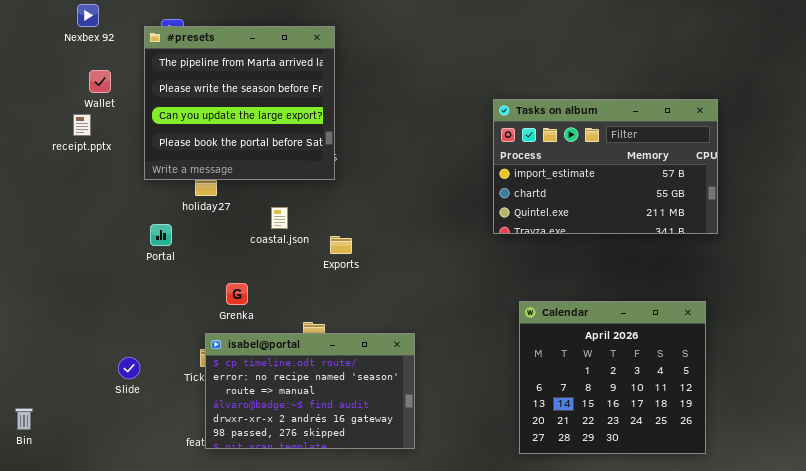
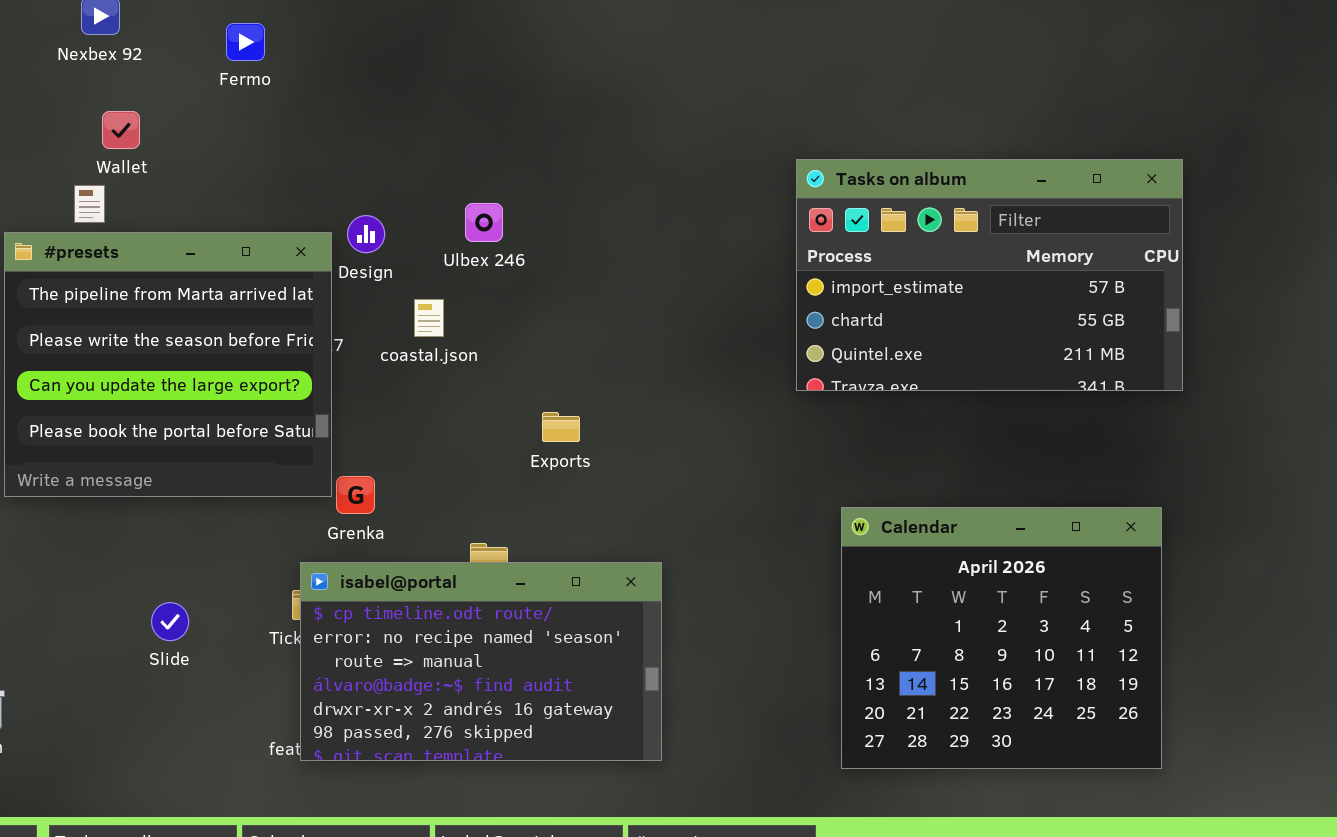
#presets: [144,26,335,180] -> [4,232,332,497], moved
coastal.json: [271,207,288,229] -> [414,299,444,337], moved
Exports: [330,236,352,254] -> [542,412,580,442], moved

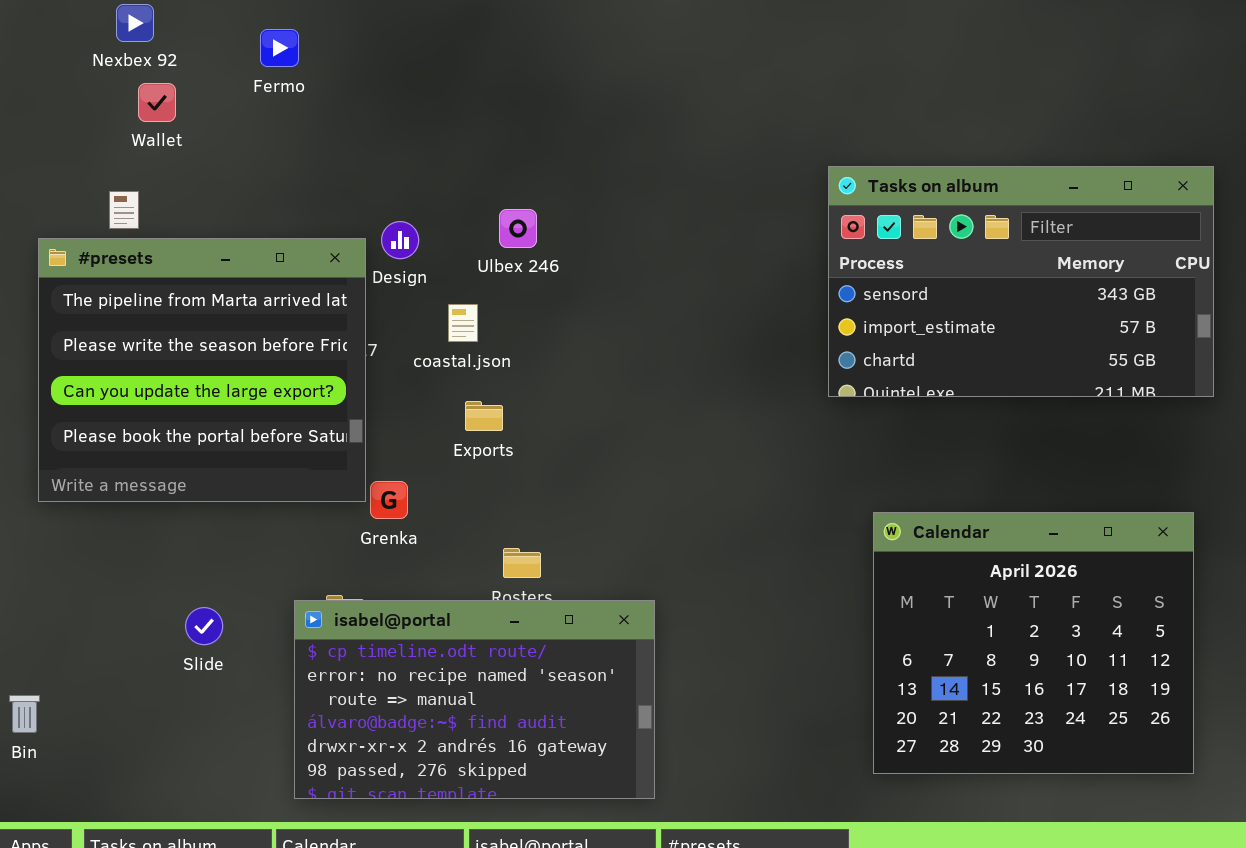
Wallet: [102,111,140,149] -> [138,83,176,122], moved
Tasks on album: [796,159,1183,391] -> [828,166,1214,397], scrolled up 1 row
Exports: [542,412,580,442] -> [465,401,503,431], moved
isabel@portal: [300,562,662,761] -> [294,600,655,799], moved

